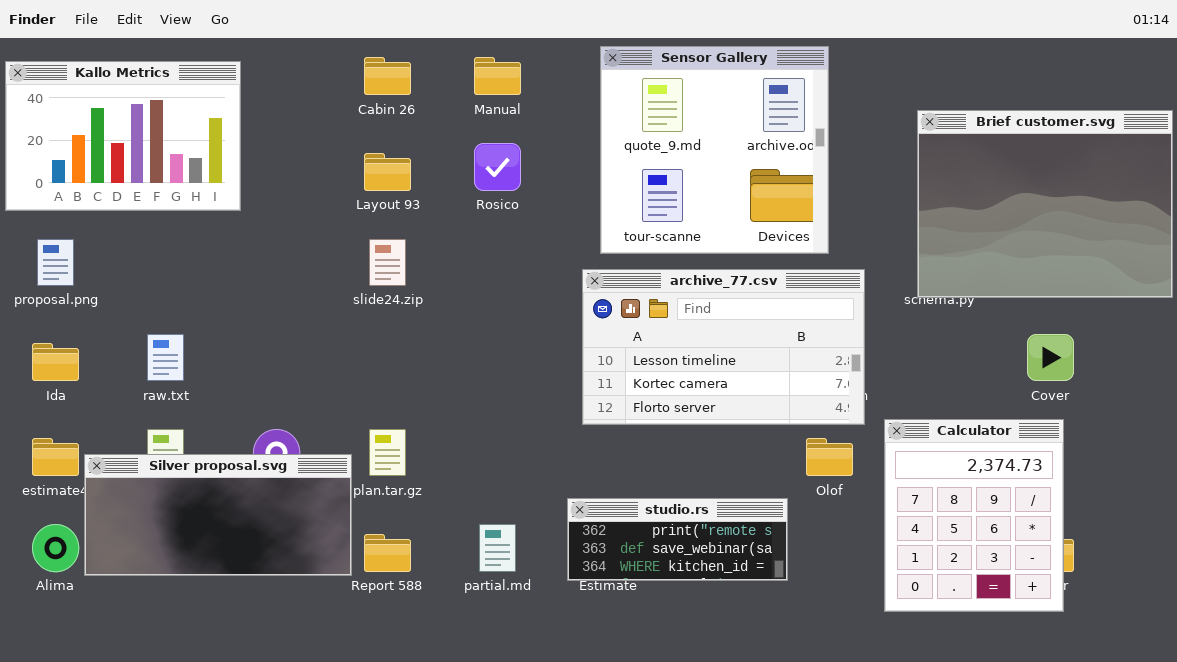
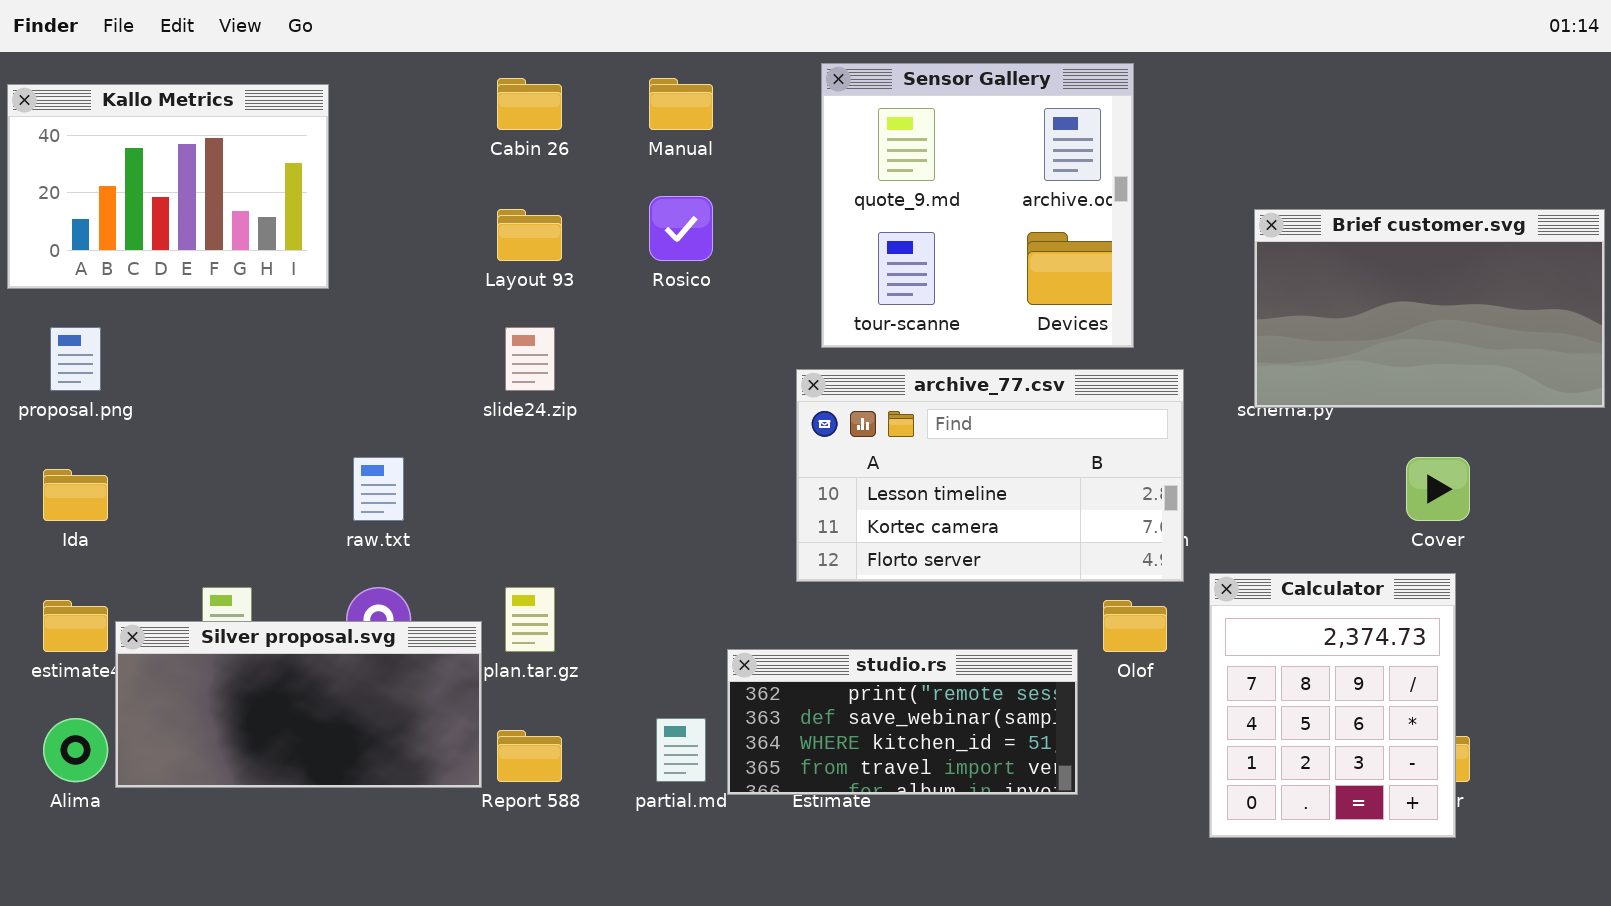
Brief customer.svg: [917,110,1173,298] -> [1254,209,1605,408], resized
raw.txt: [147,334,184,381] -> [353,457,404,521], moved
studio.rs: [567,498,788,581] -> [727,649,1078,795], resized

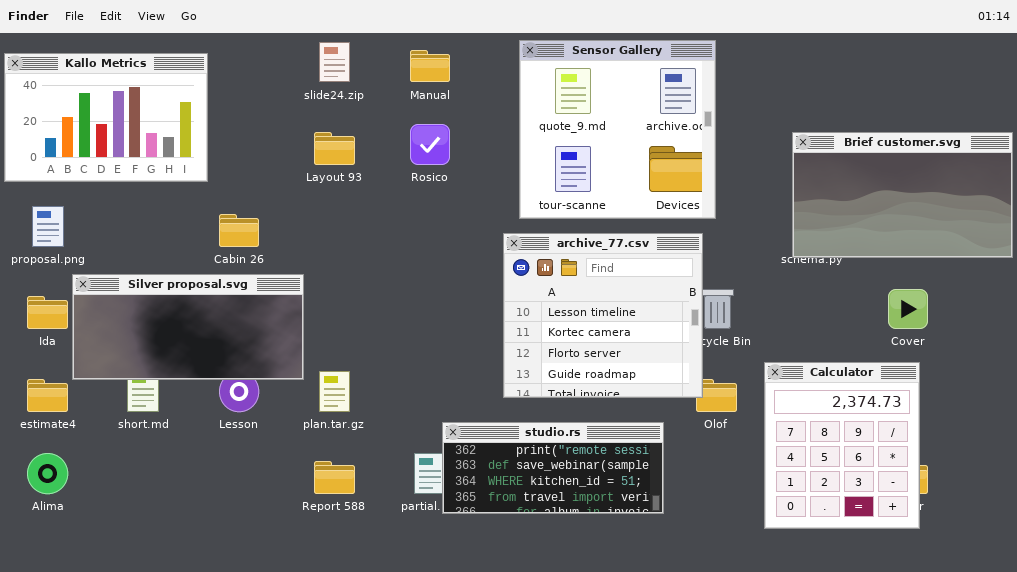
Cabin 26: [497,78,562,130] -> [219,214,259,247], moved
slide24.zip: [505,327,555,391] -> [319,42,350,82], moved
archive_77.csv: [796,369,1184,582] -> [503,233,703,398], resized
Silver proposal.svg: [115,621,482,788] -> [72,274,304,380], moved
studio.rs: [727,649,1078,795] -> [442,422,664,514], moved

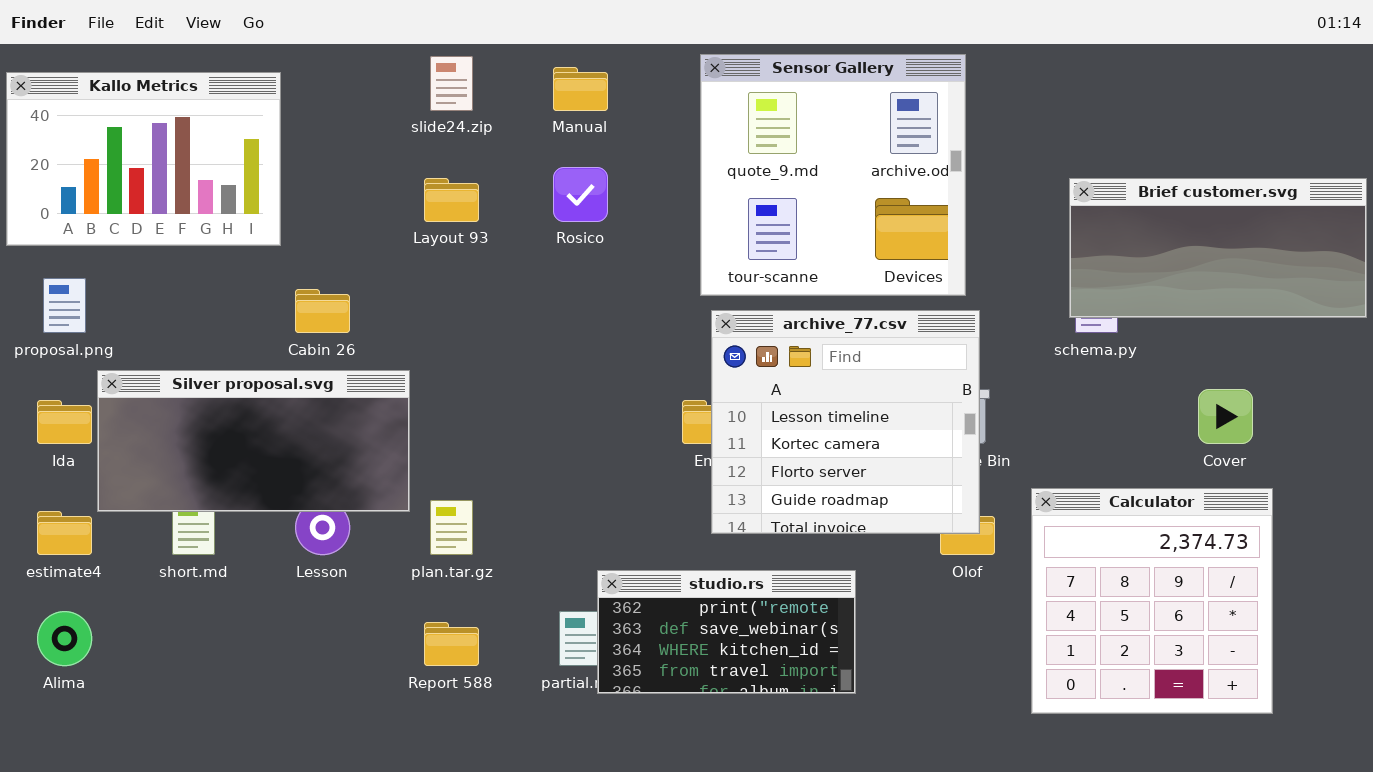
Brief customer.svg: [792,132,1013,258] -> [1069,178,1367,318], resized
archive_77.csv: [503,233,703,398] -> [711,310,980,534], moved
Calculator: [764,362,920,529] -> [1031,488,1273,714], resized
studio.rs: [442,422,664,514] -> [597,570,856,694], resized

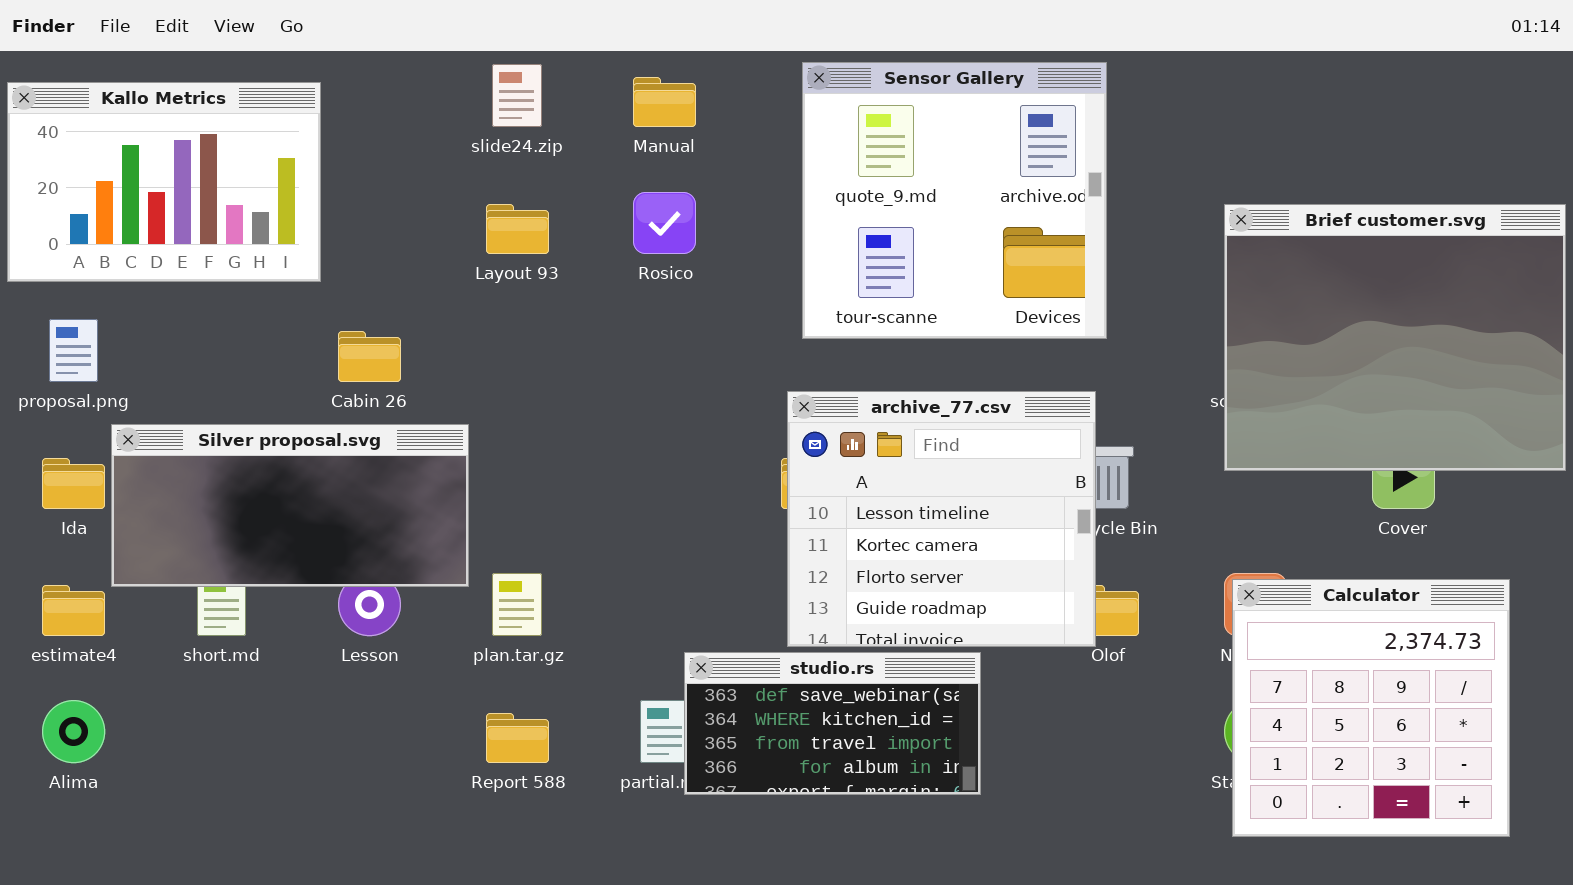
Brief customer.svg: [1069,178,1367,318] -> [1224,204,1566,471], resized
archive_77.csv: [711,310,980,534] -> [787,391,1096,647], moved
Calculator: [1031,488,1273,714] -> [1232,579,1510,837], moved
studio.rs: [597,570,856,694] -> [684,652,981,795], scrolled down 1 row

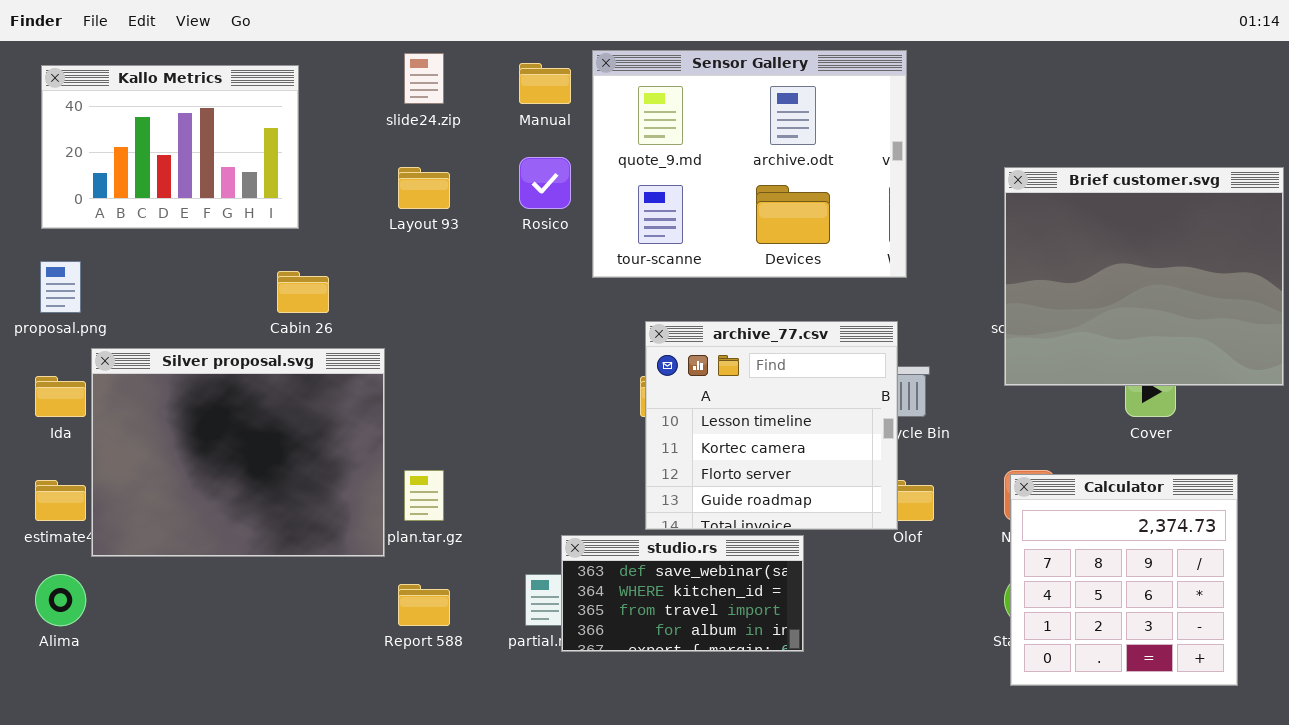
Sensor Gallery: [802,62,1107,339] -> [592,50,907,278], resized
Kallo Metrics: [7,82,321,282] -> [41,65,299,229], moved
Silver proposal.svg: [111,424,469,587] -> [91,348,385,557], resized

